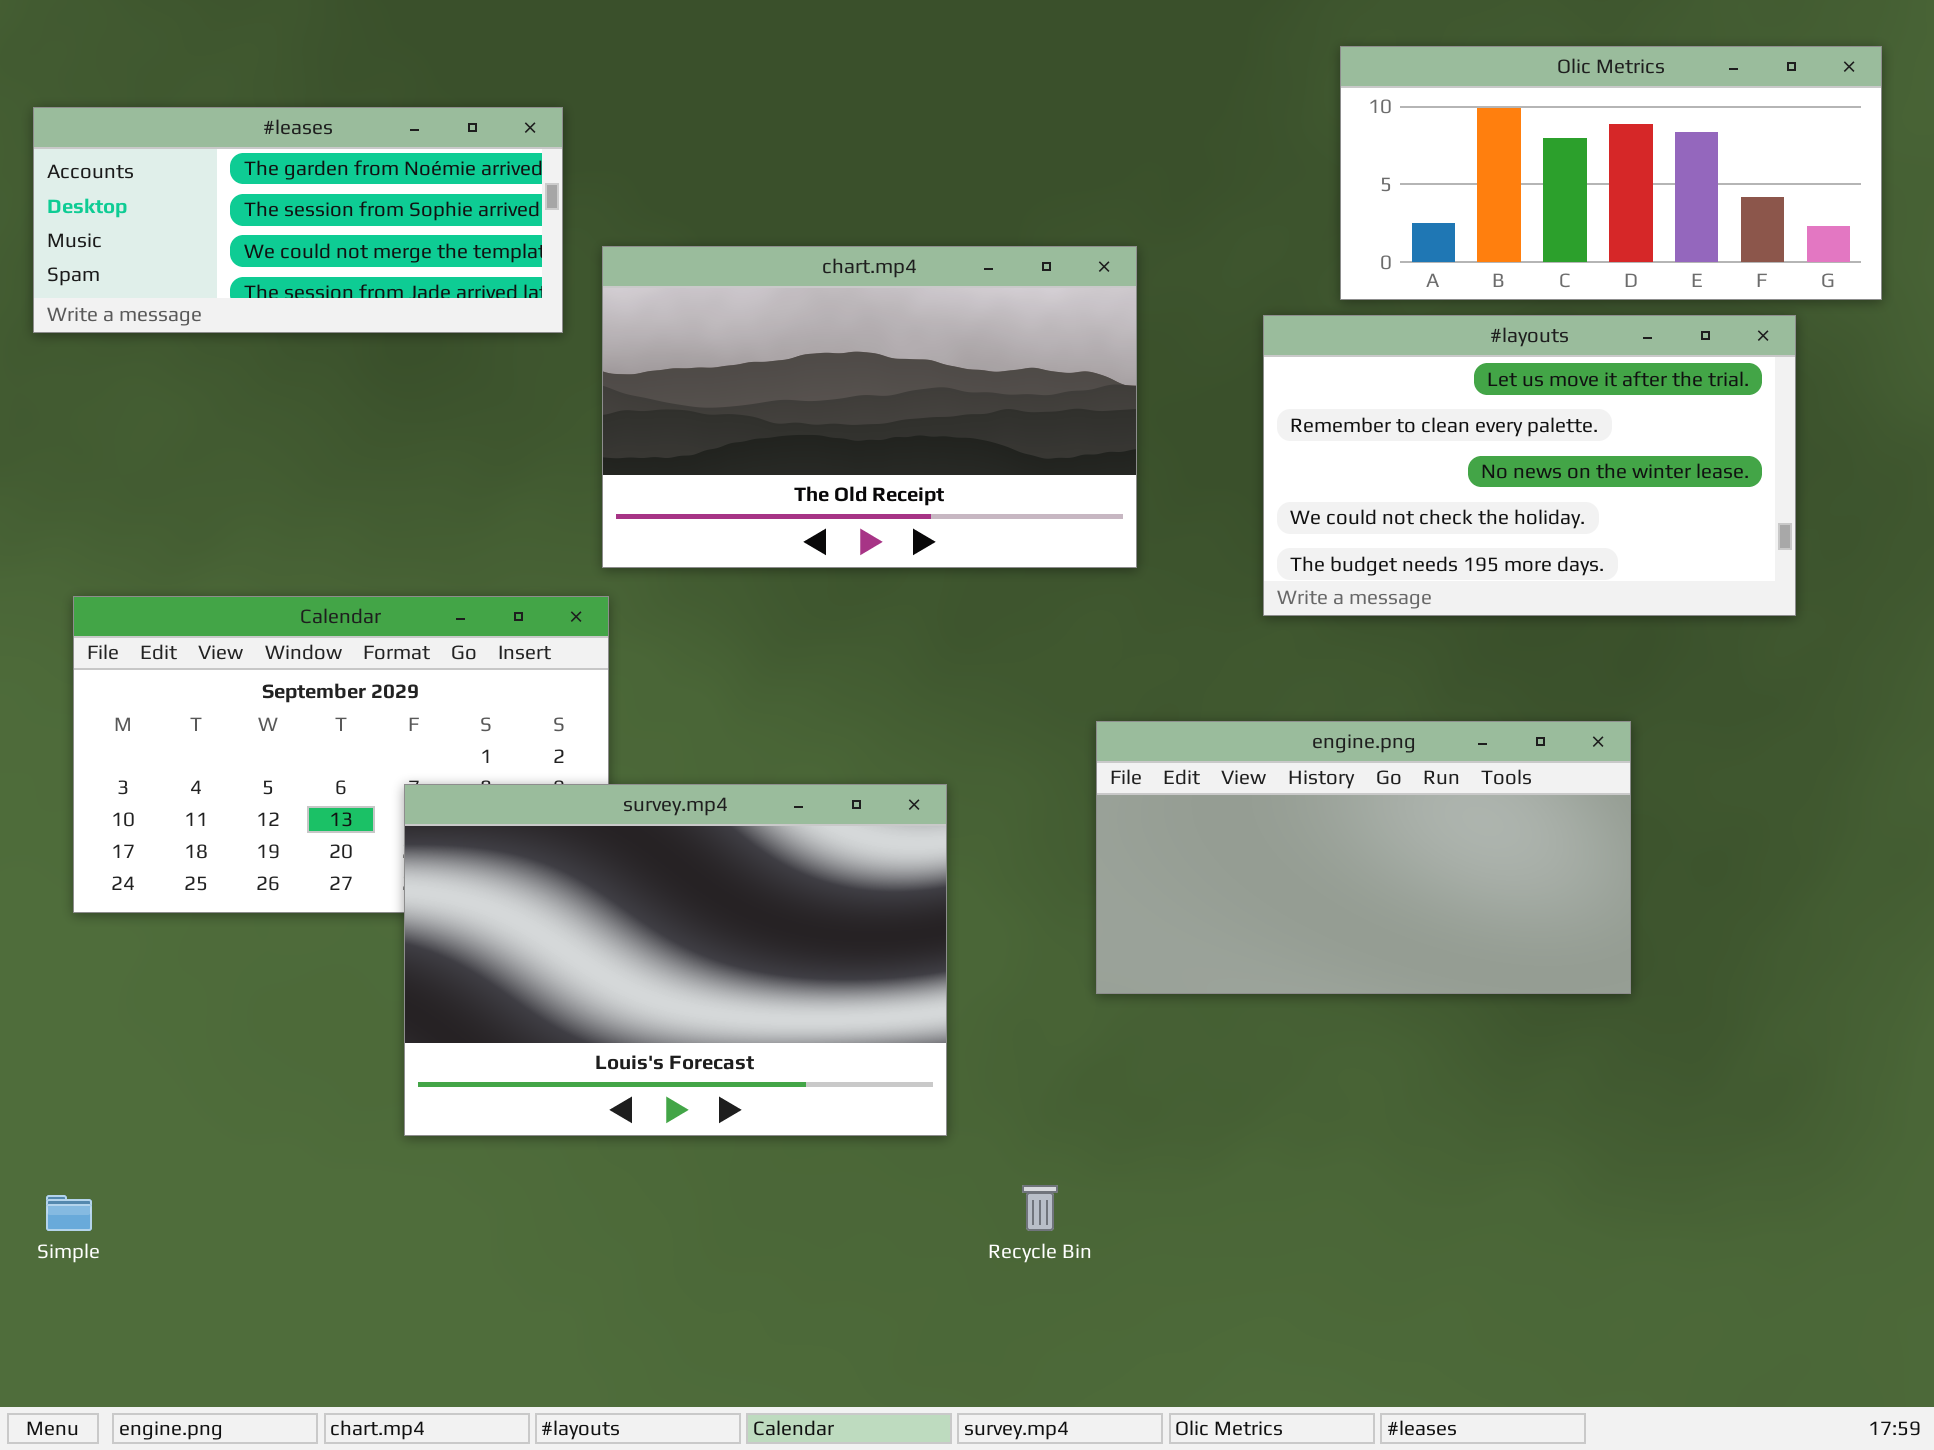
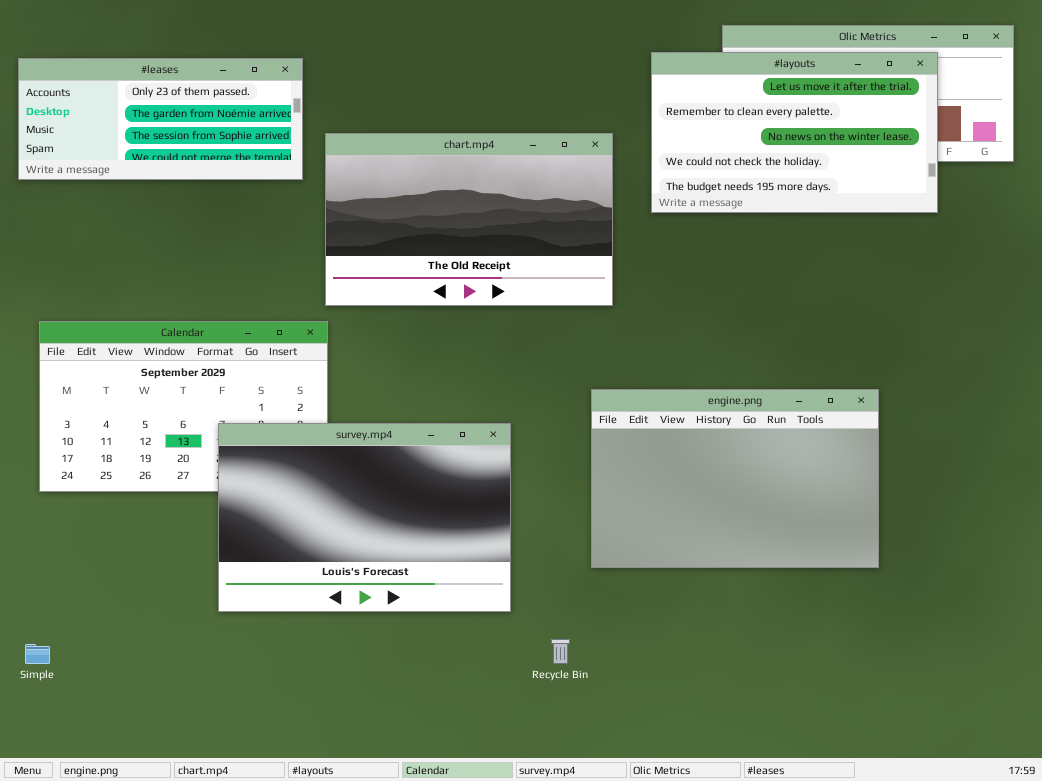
#leases: [33,107,563,333] -> [18,58,303,180], scrolled up 1 row
#layouts: [1263,315,1796,616] -> [651,52,938,213], moved
engine.png: [1096,721,1631,994] -> [591,389,879,568], resized

